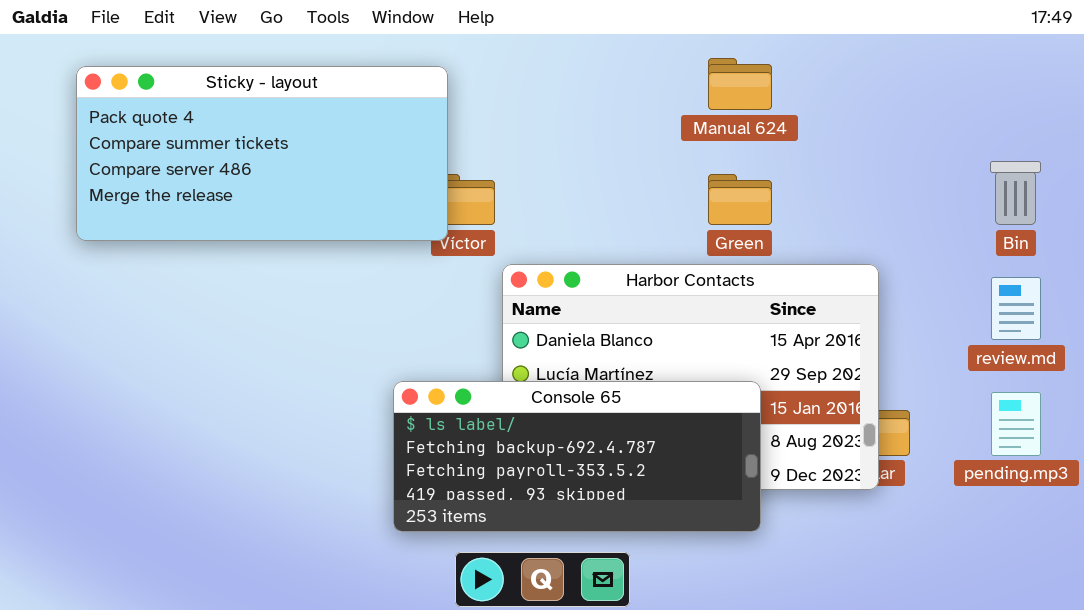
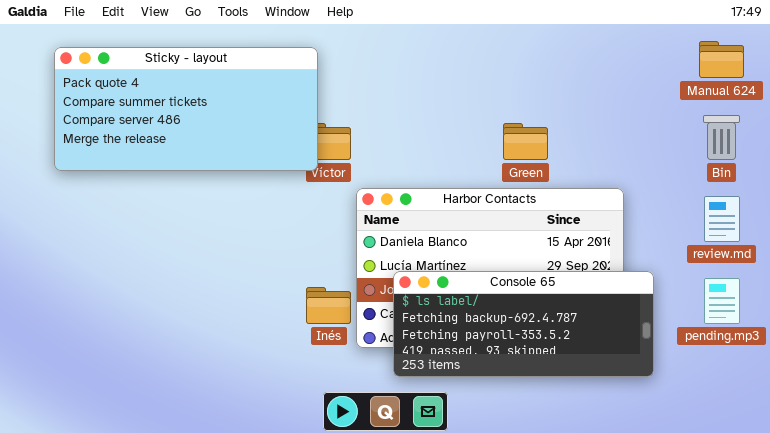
Manual 624: [708,58,772,110] -> [699,41,744,78], moved
Console 65: [393,381,761,532] -> [393,271,654,377], moved

